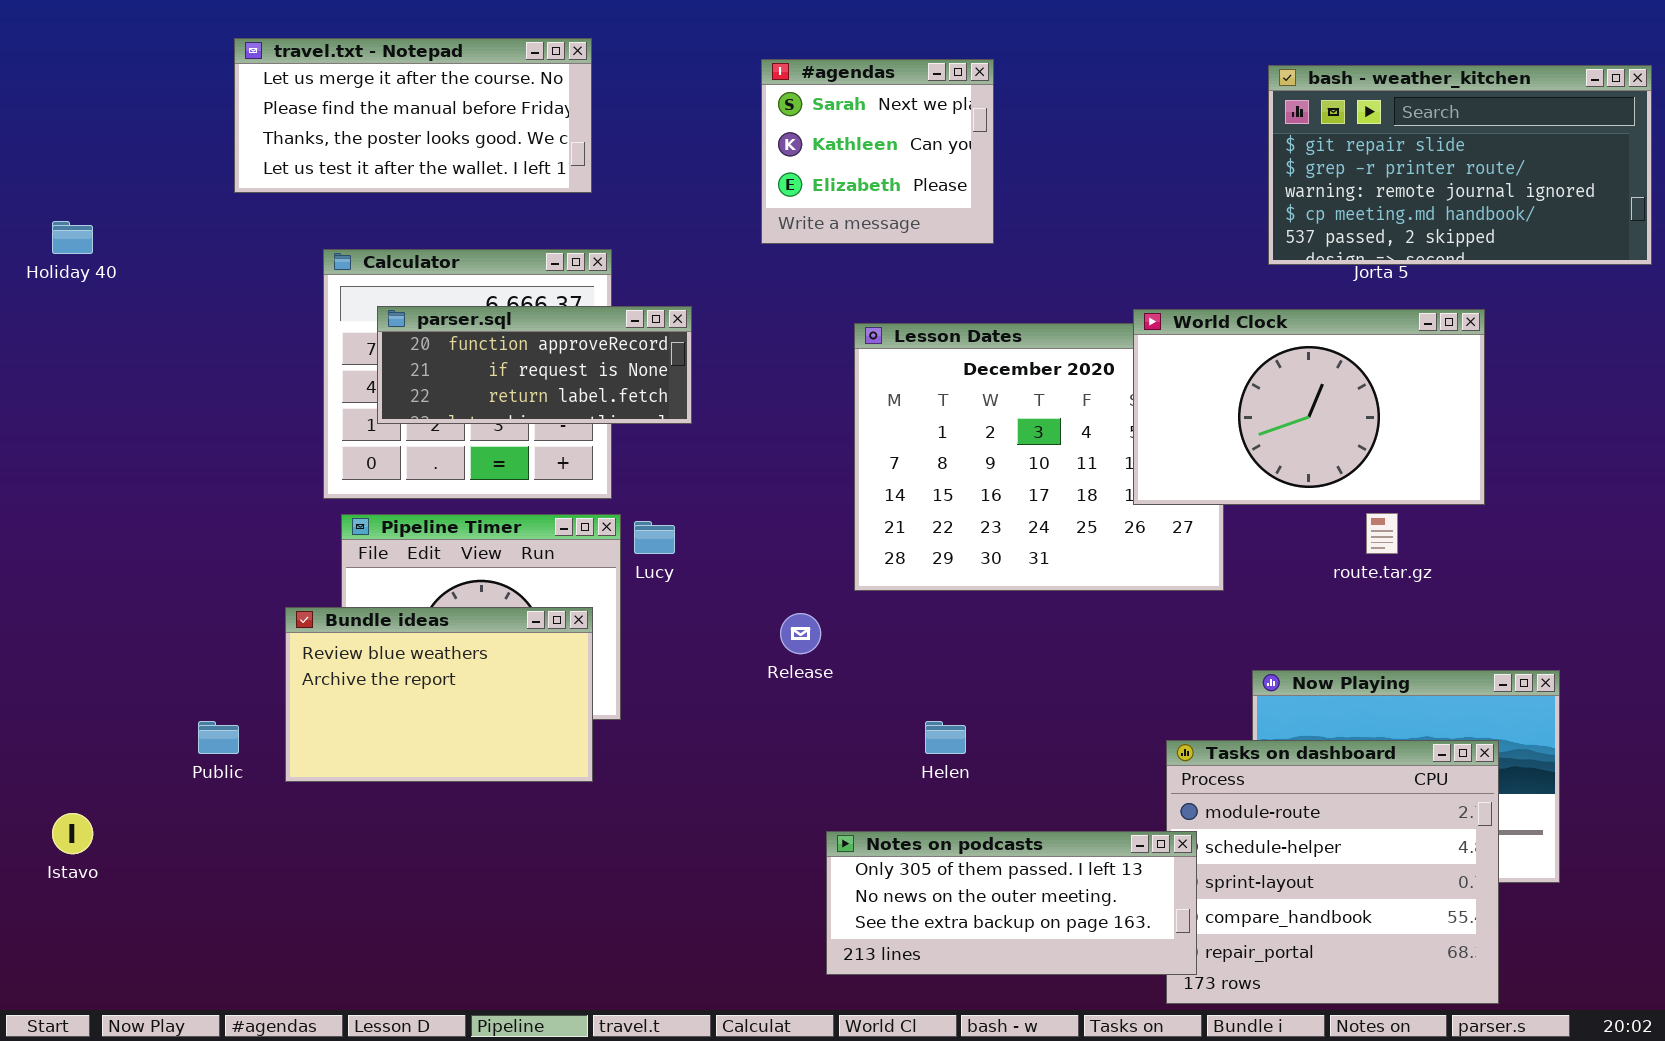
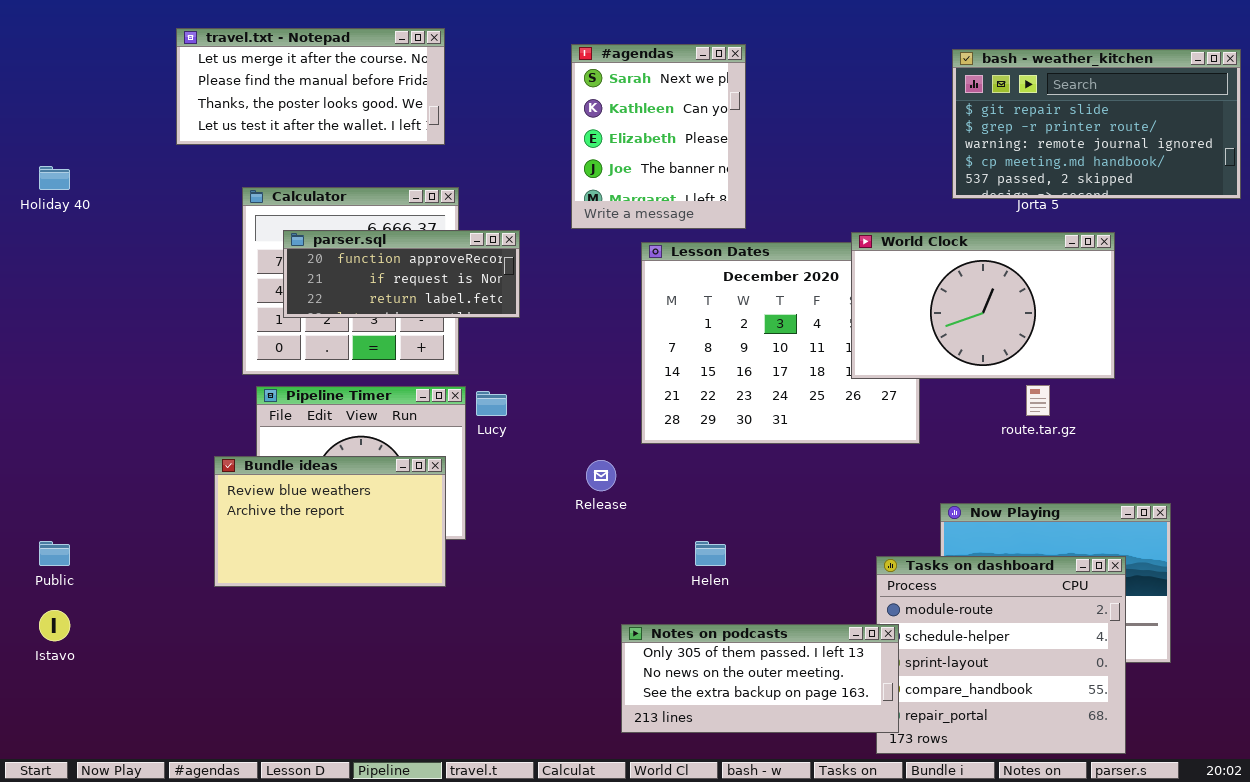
#agendas: [761,59,994,244] -> [571,44,746,229], resized
Public: [198,721,239,754] -> [39,541,70,566], moved

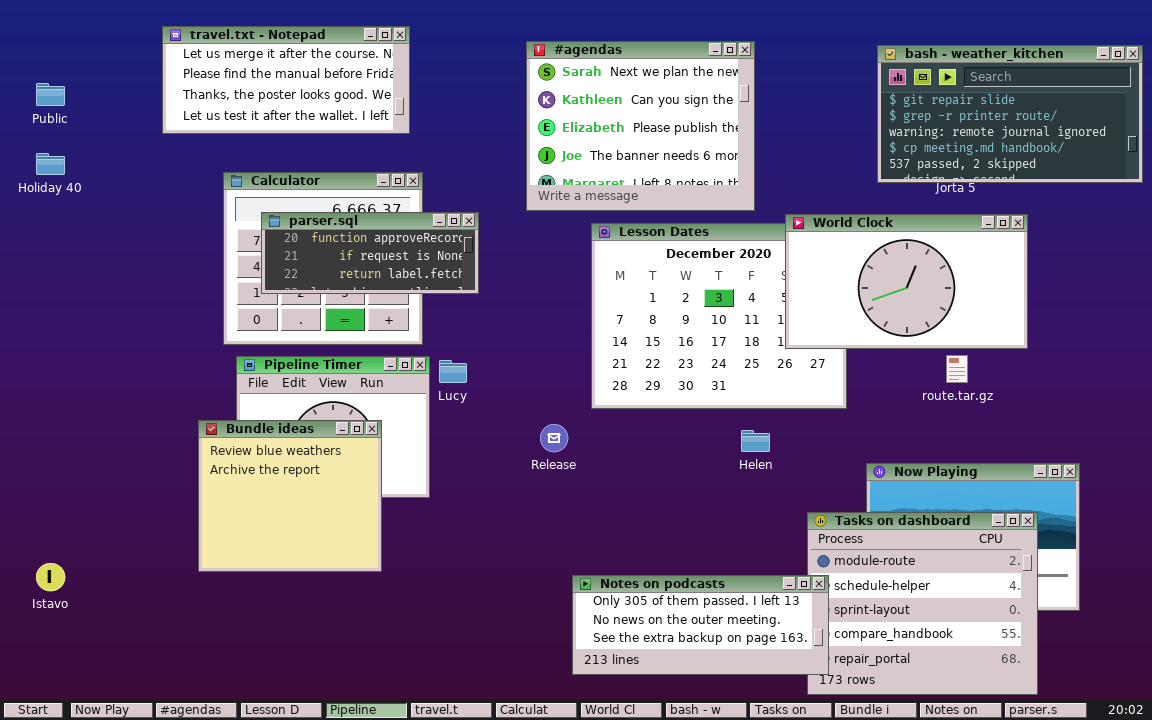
#agendas: [571,44,746,229] -> [526,41,755,211], resized
Bundle ideas: [214,456,446,587] -> [198,420,382,572], resized
Public: [39,541,70,566] -> [36,83,65,106], moved
Helen: [695,541,726,566] -> [741,430,770,452], moved

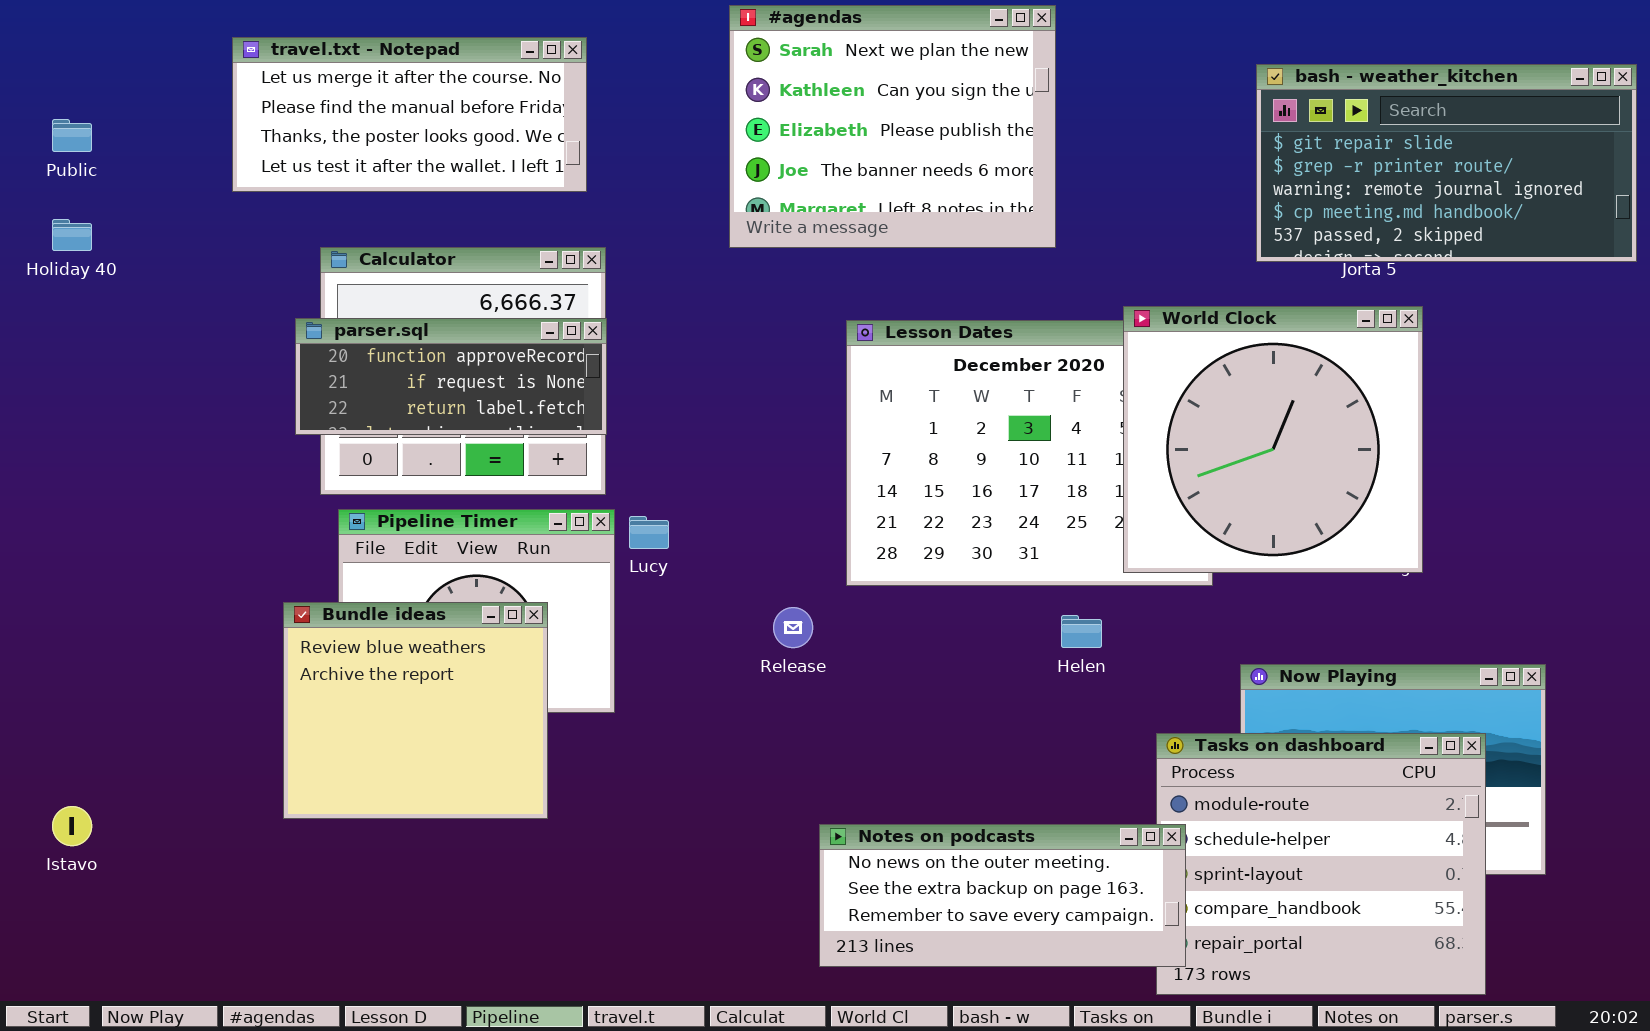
#agendas: [526,41,755,211] -> [729,5,1056,248], moved
parser.sql: [261,212,479,294] -> [295,318,607,435], moved
World Clock: [785,214,1028,349] -> [1123,306,1423,573], resized
Notes on podcasts: [572,575,829,675] -> [819,824,1186,967], scrolled down 1 row

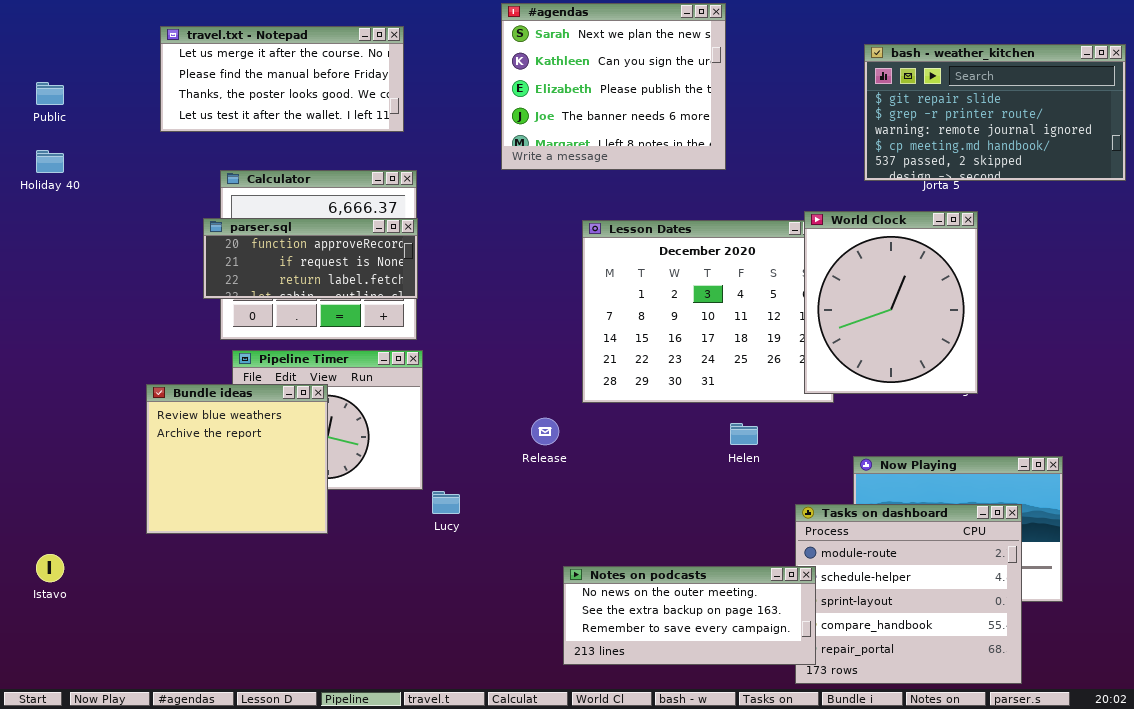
World Clock: [1123,306,1423,573] -> [804,211,978,394], resized
Lucy: [629,516,669,549] -> [432,491,460,514], moved
Bundle ideas: [283,602,548,819] -> [146,384,328,534], moved

